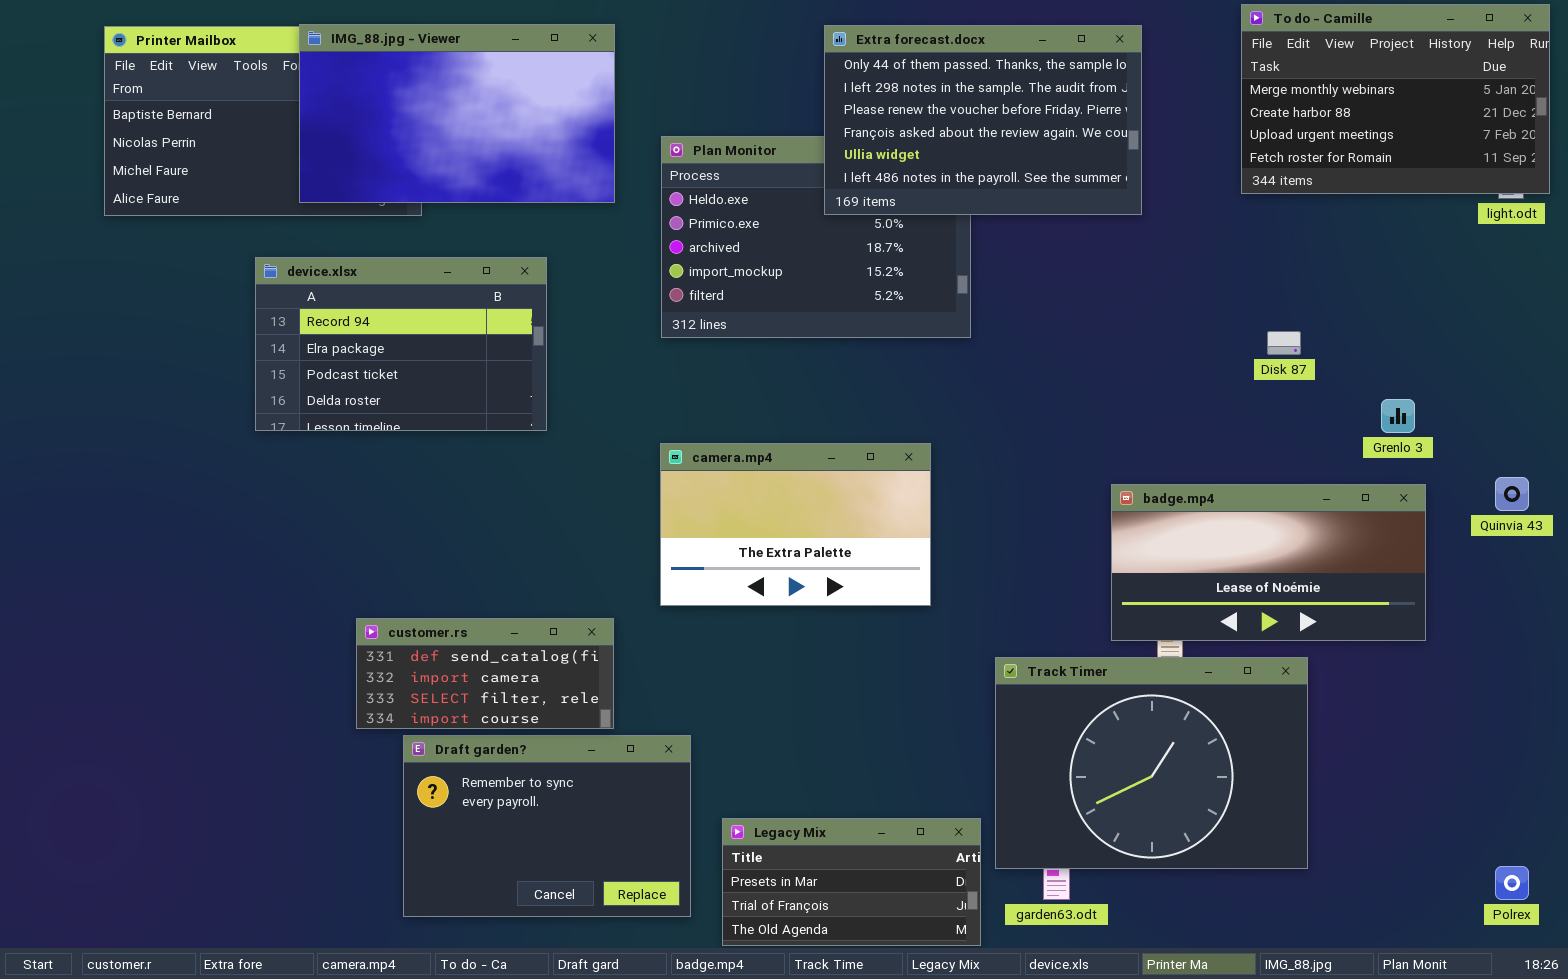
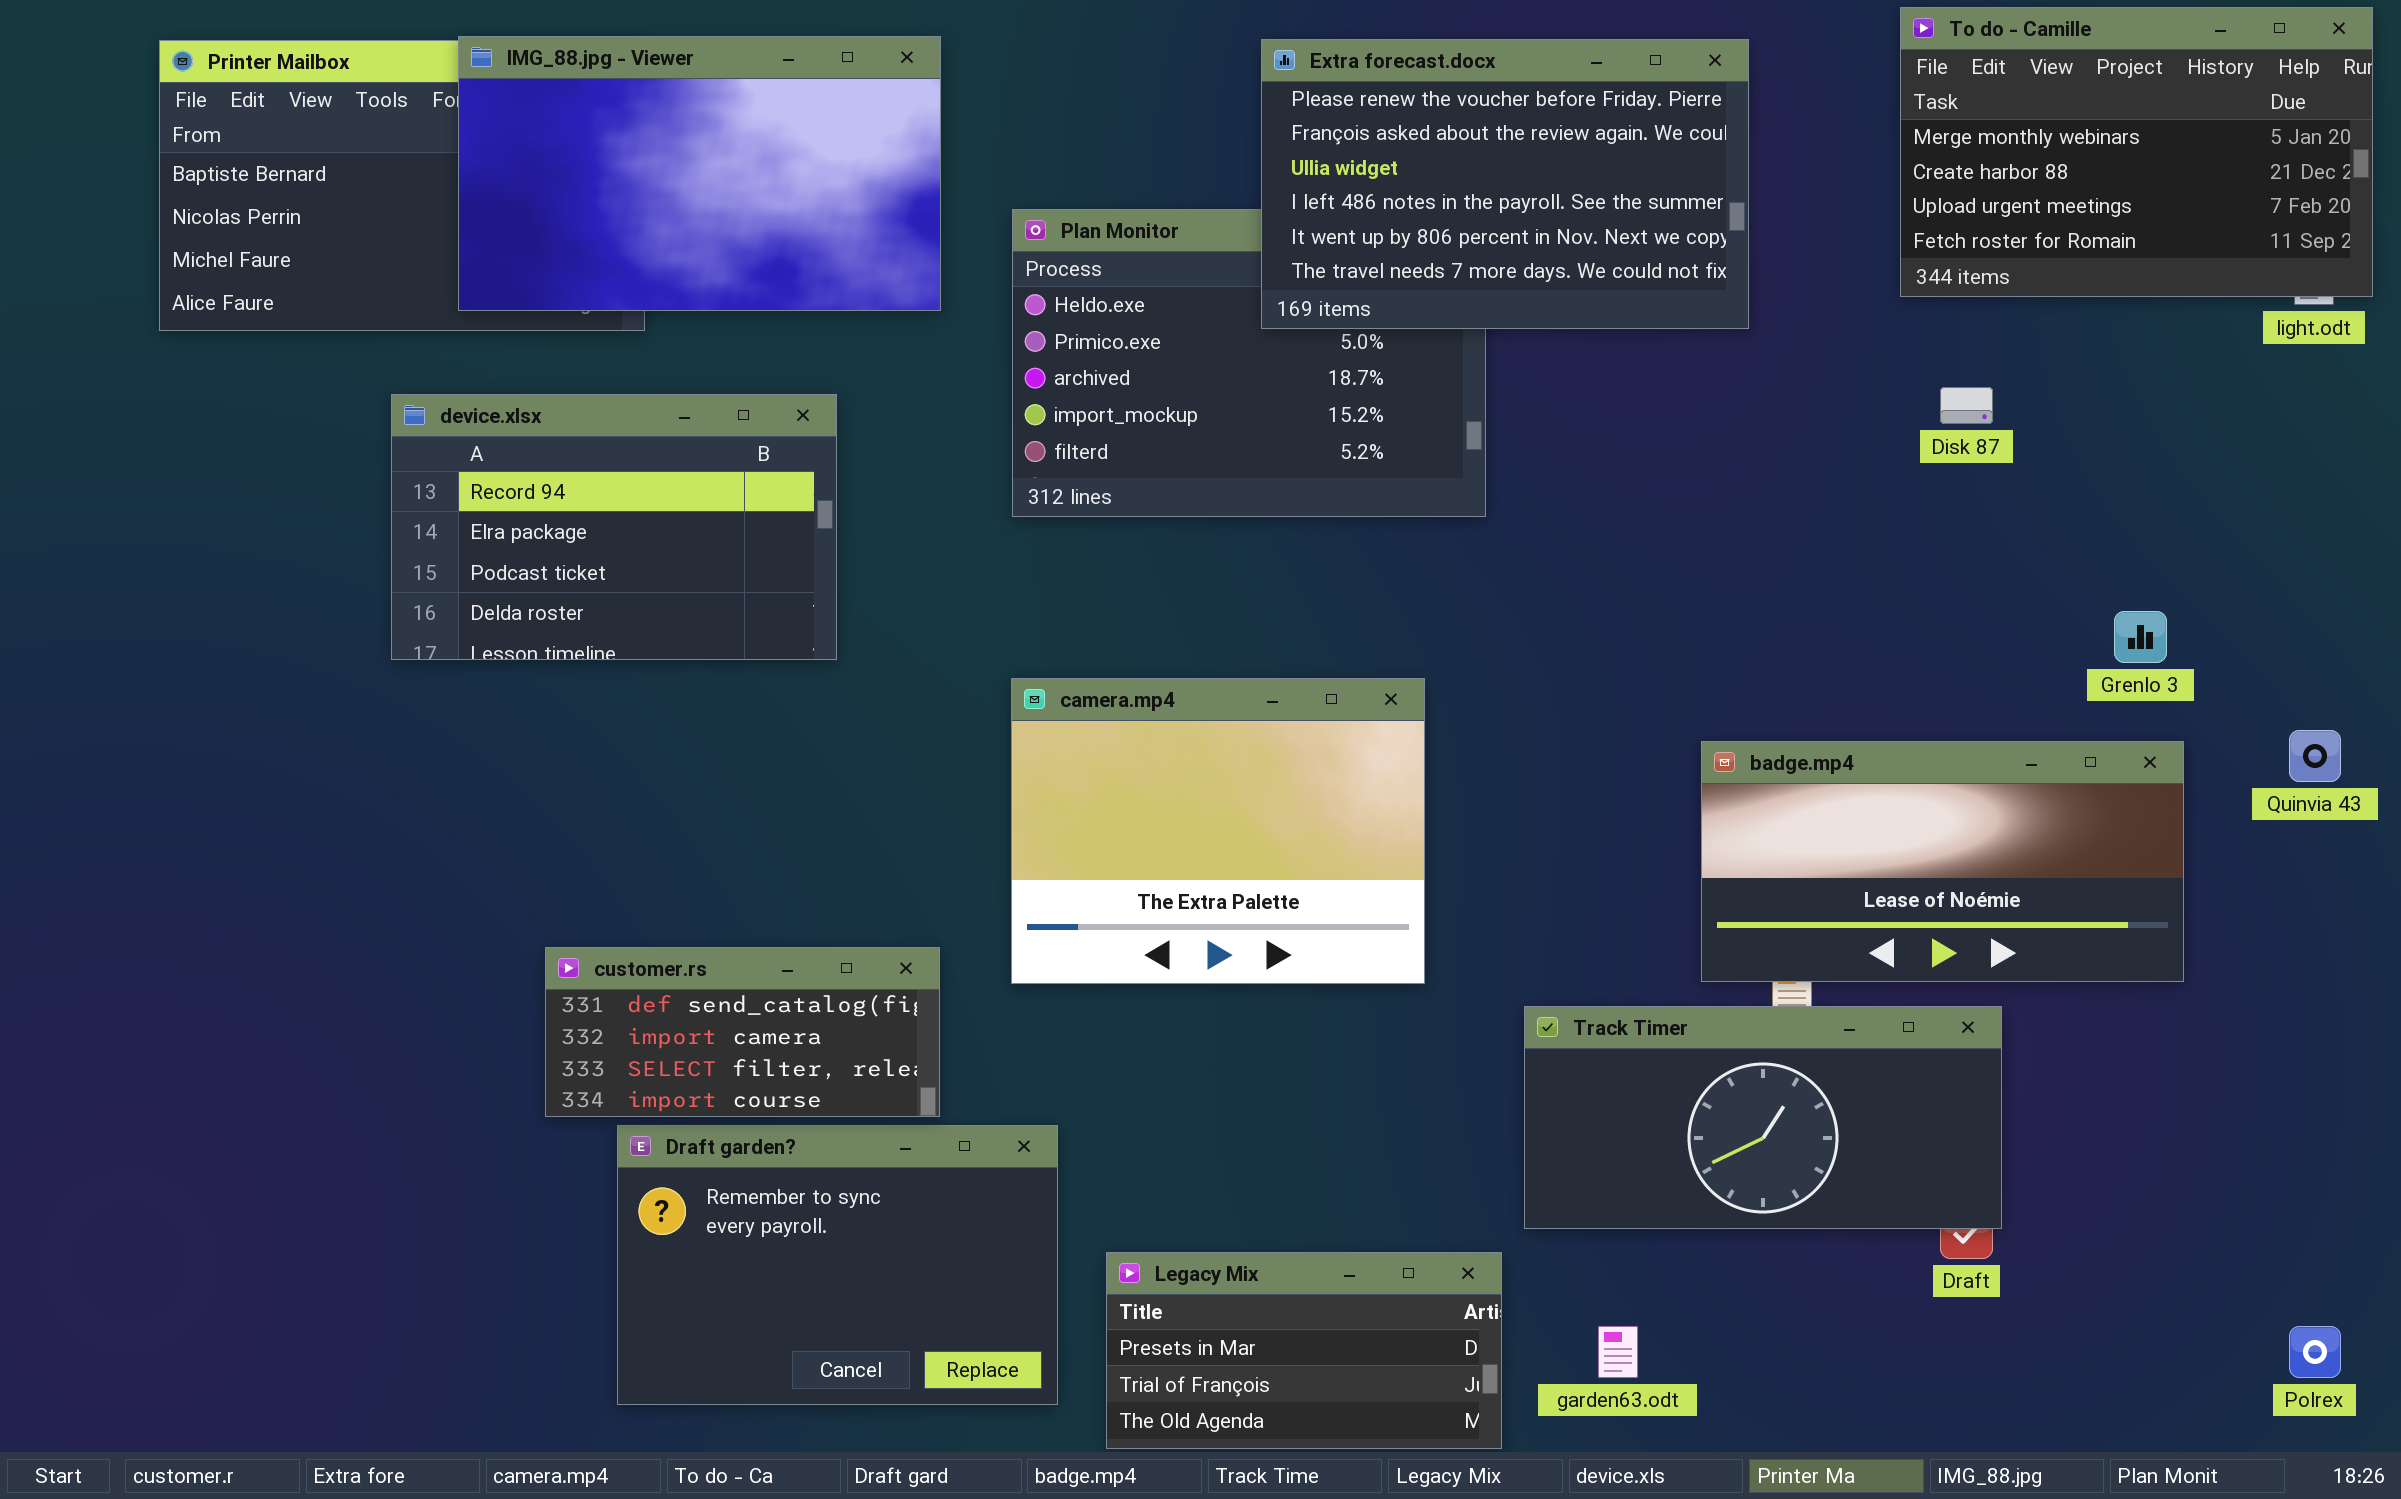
Extra forecast.docx: [824,25,1142,215] -> [1261,39,1749,329], scrolled down 2 rows
Disk 87: [1267,331,1301,355] -> [1940,387,1993,424], moved
camera.mp4: [660,443,931,606] -> [1011,678,1425,984], resized
Track Timer: [995,657,1308,869] -> [1524,1006,2002,1229], resized

